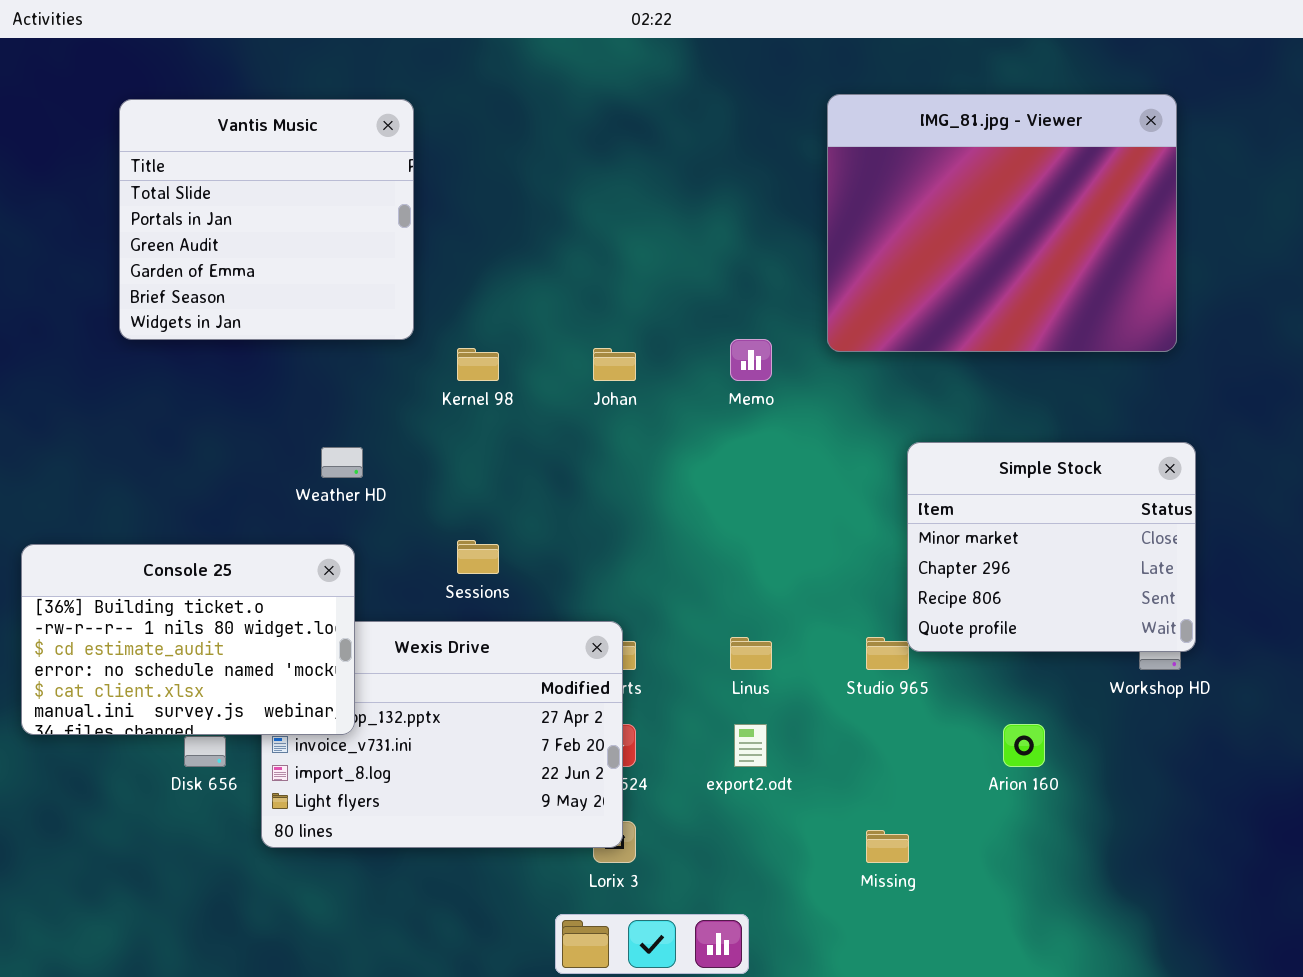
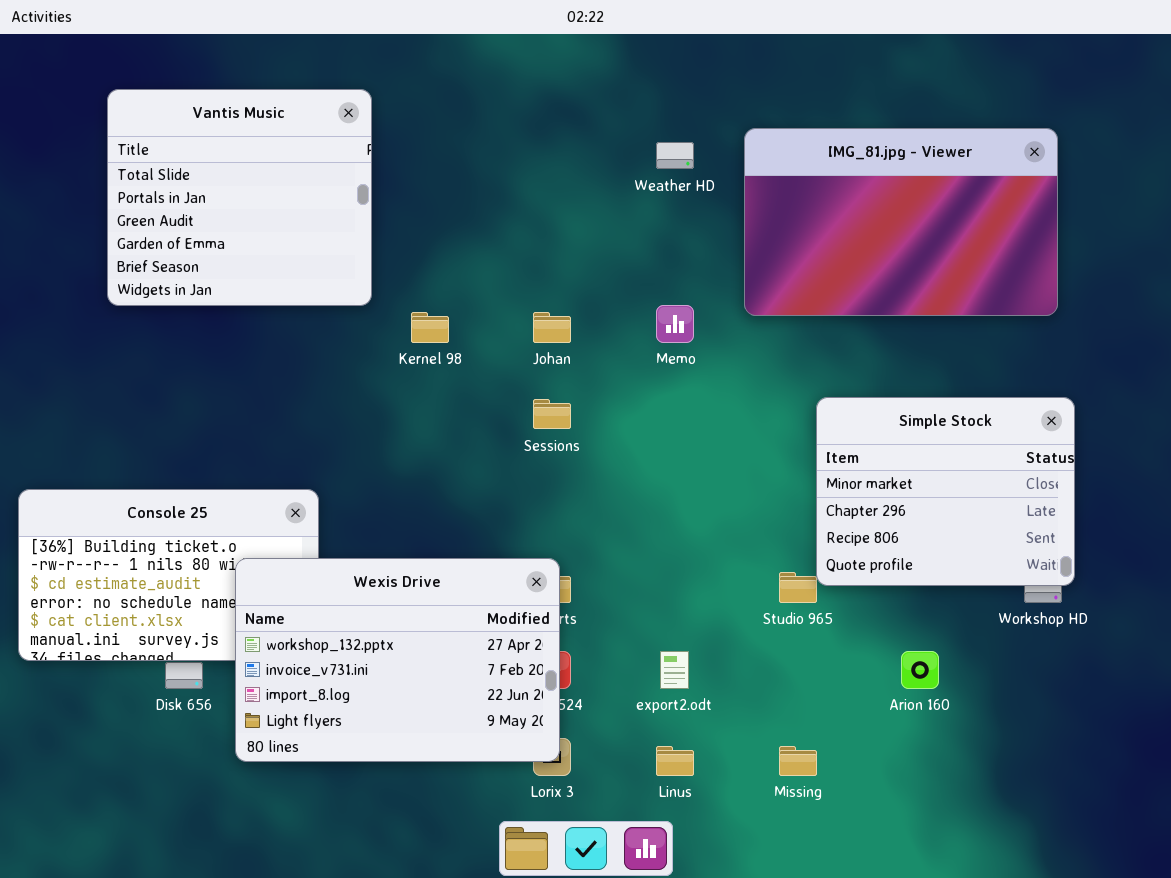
IMG_81.jpg - Viewer: [827,94,1177,352] -> [744,128,1058,316], resized
Weather HD: [321,447,363,478] -> [656,142,694,169], moved
Sessions: [457,540,499,574] -> [533,399,571,429], moved
Wexis Drive: [261,621,623,848] -> [235,558,560,762], raised
Linus: [730,637,772,670] -> [656,746,694,776], moved

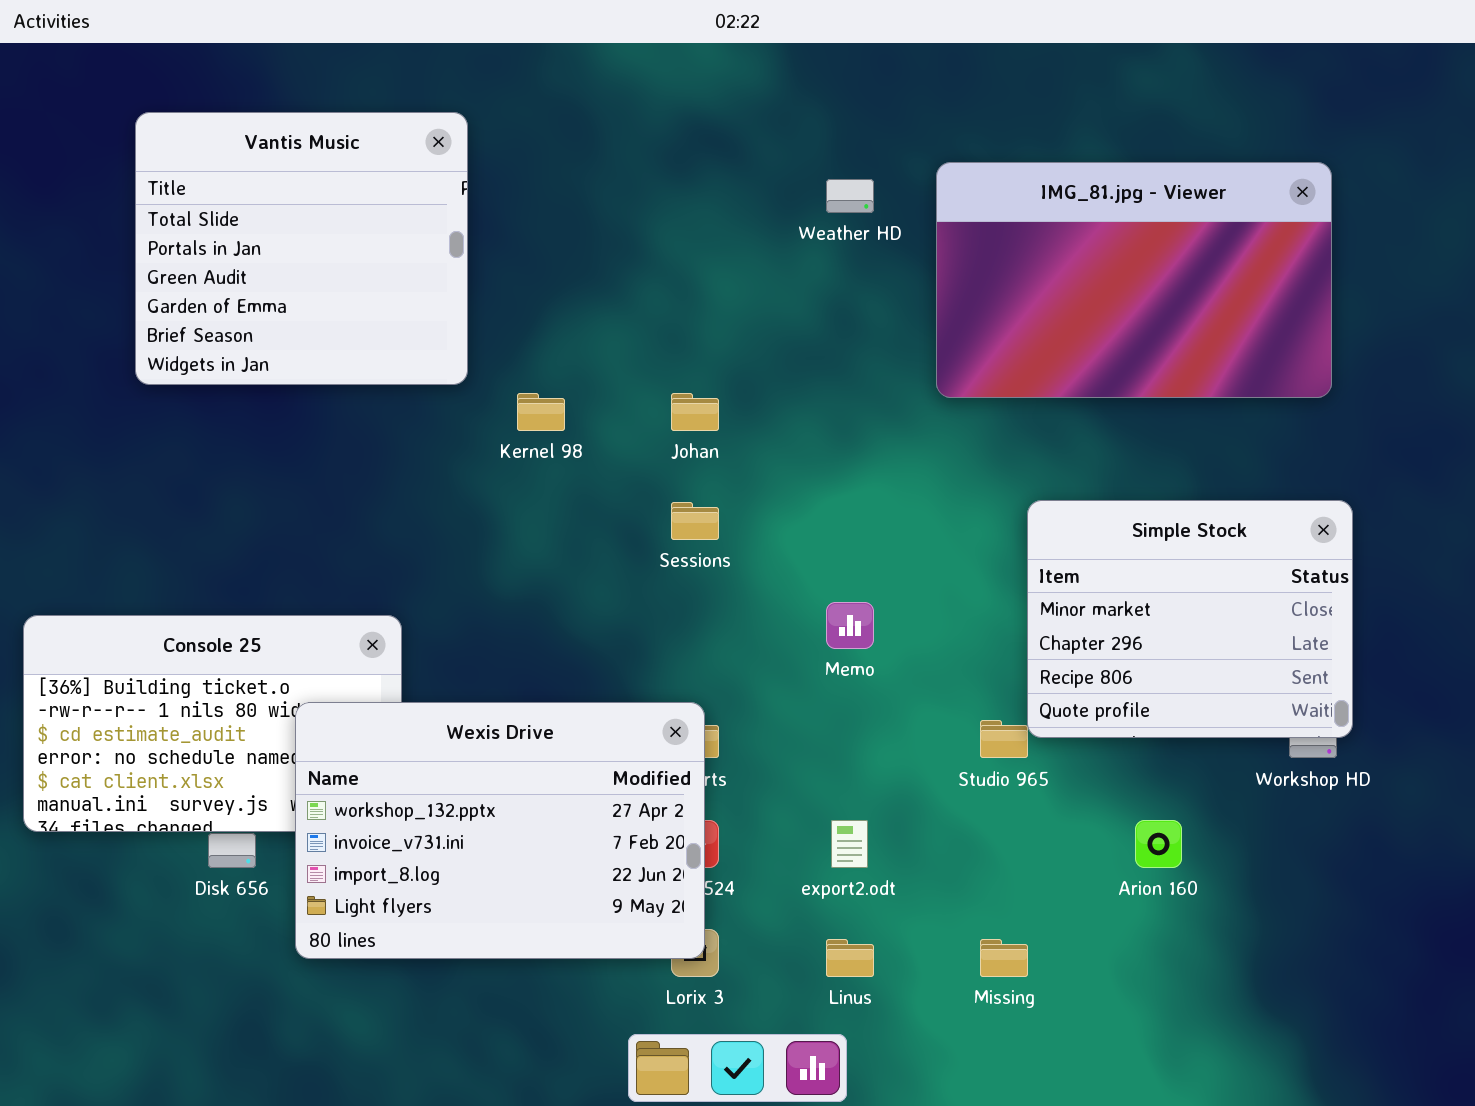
Memo: [656,305,694,343] -> [826,602,874,649], moved

